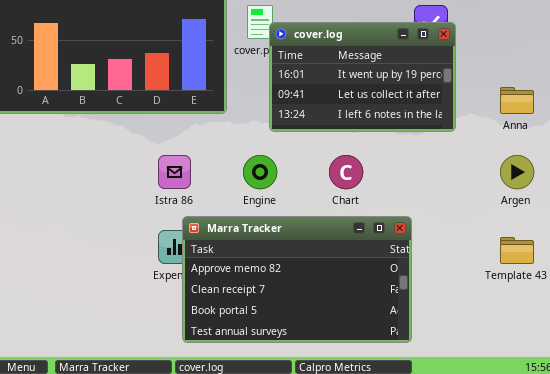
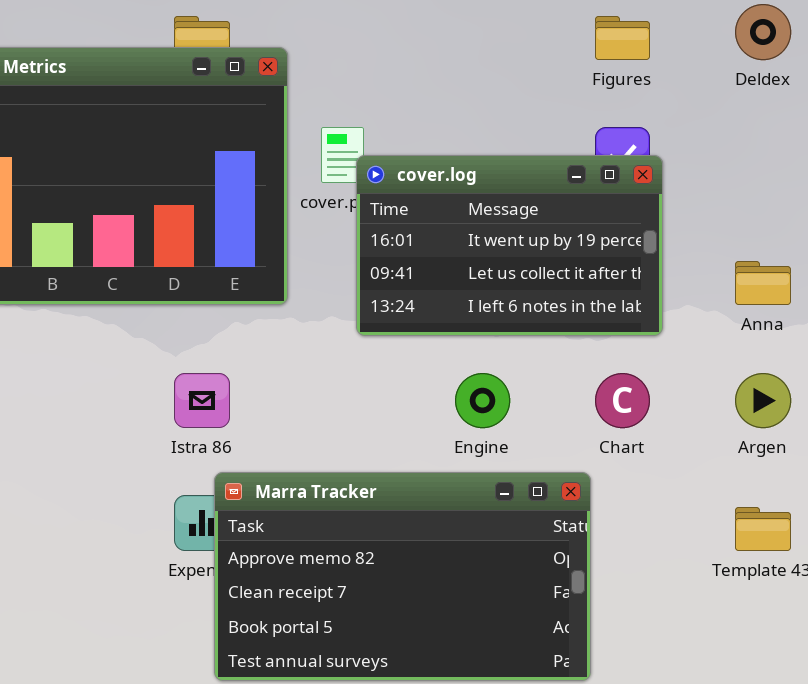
Engine: [243,155,277,189] -> [455,373,510,428], moved
Chart: [329,155,363,189] -> [595,373,650,428], moved

